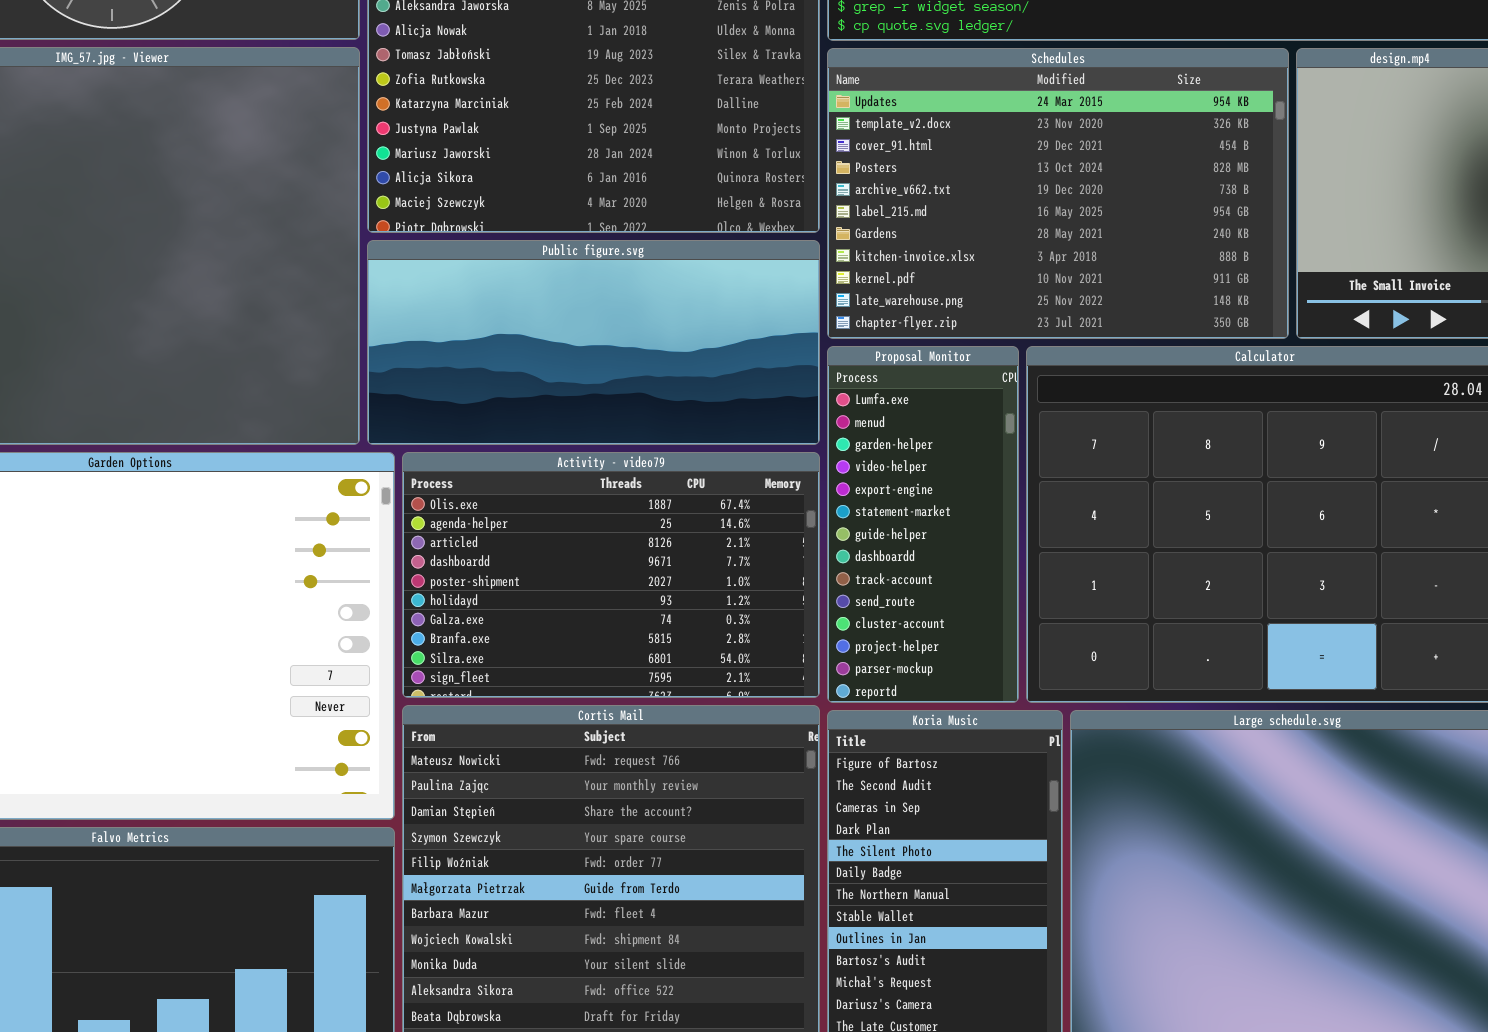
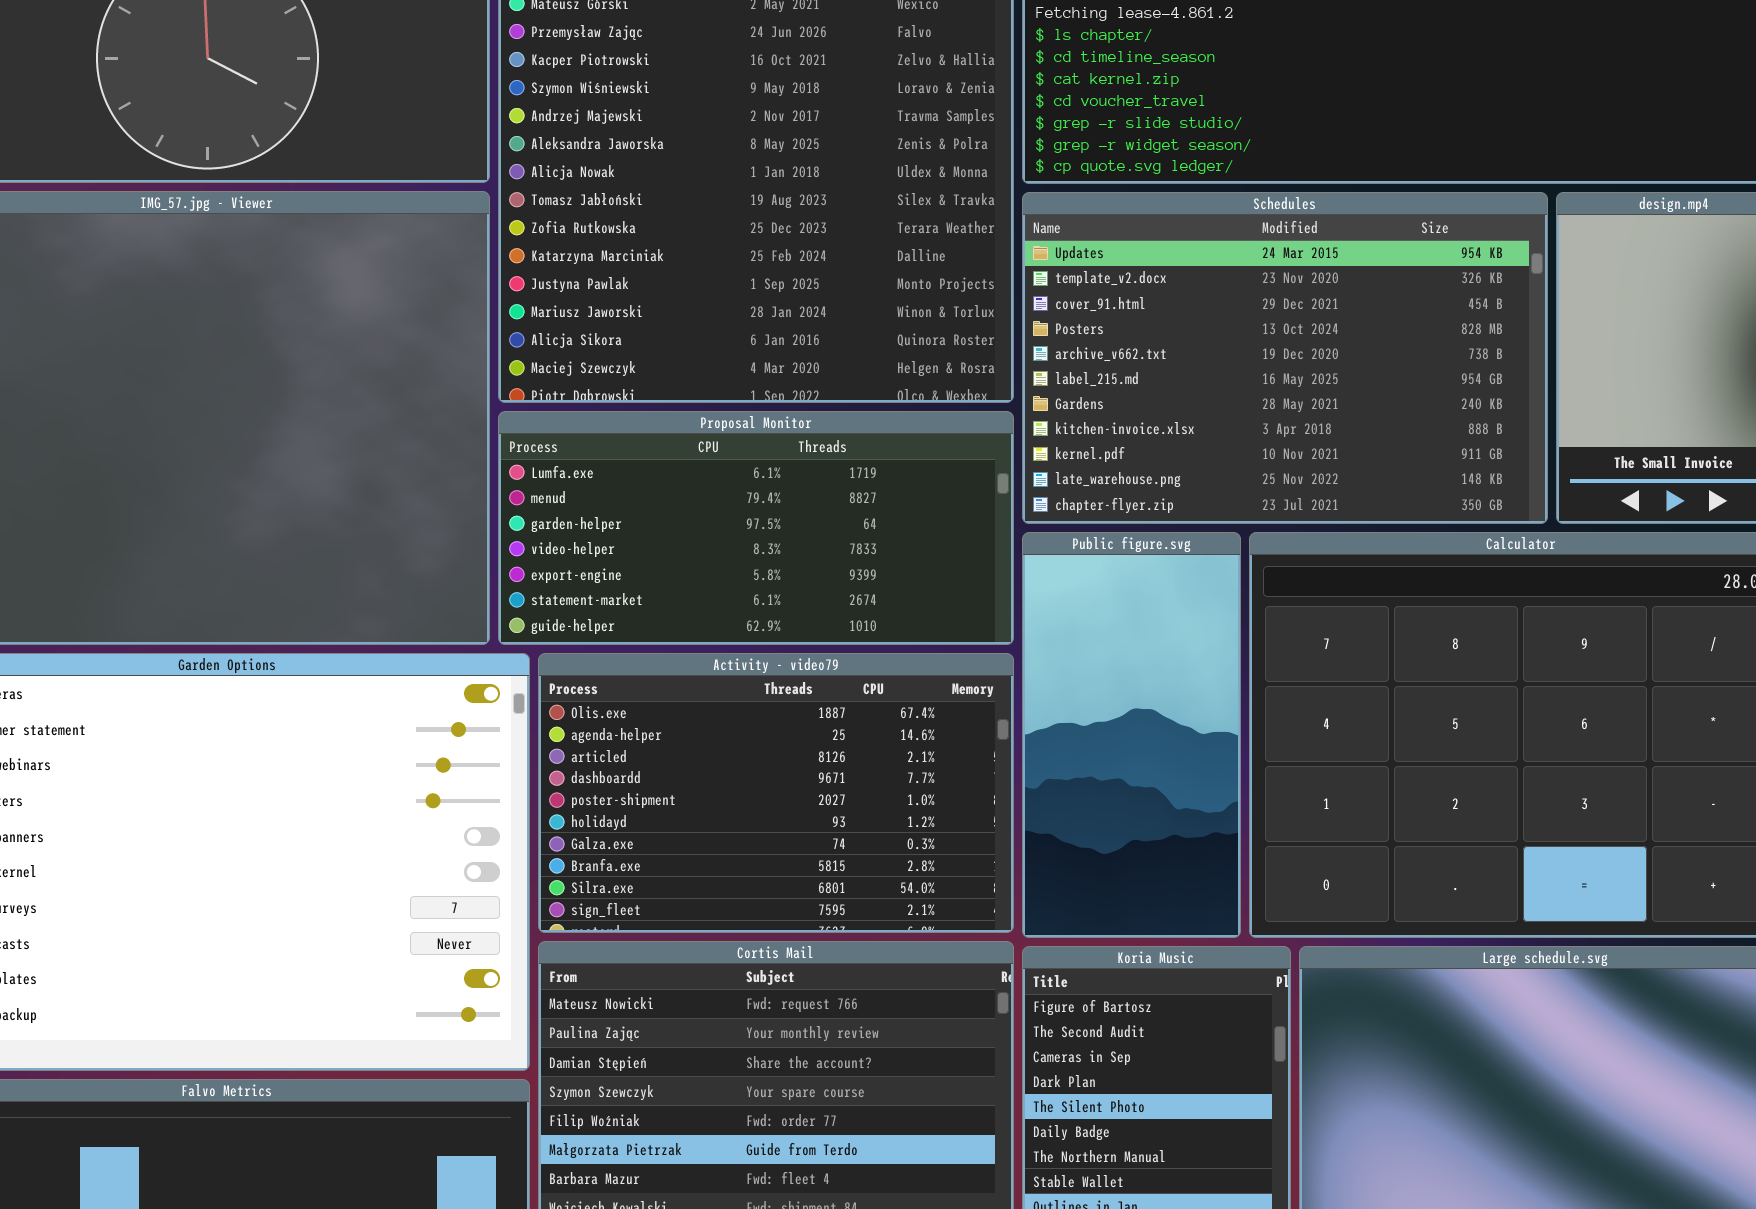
Public figure.svg: [367,240,820,445] -> [1022,532,1241,938], moved, resized
Proposal Monitor: [827,346,1019,703] -> [498,411,1014,645], moved, resized

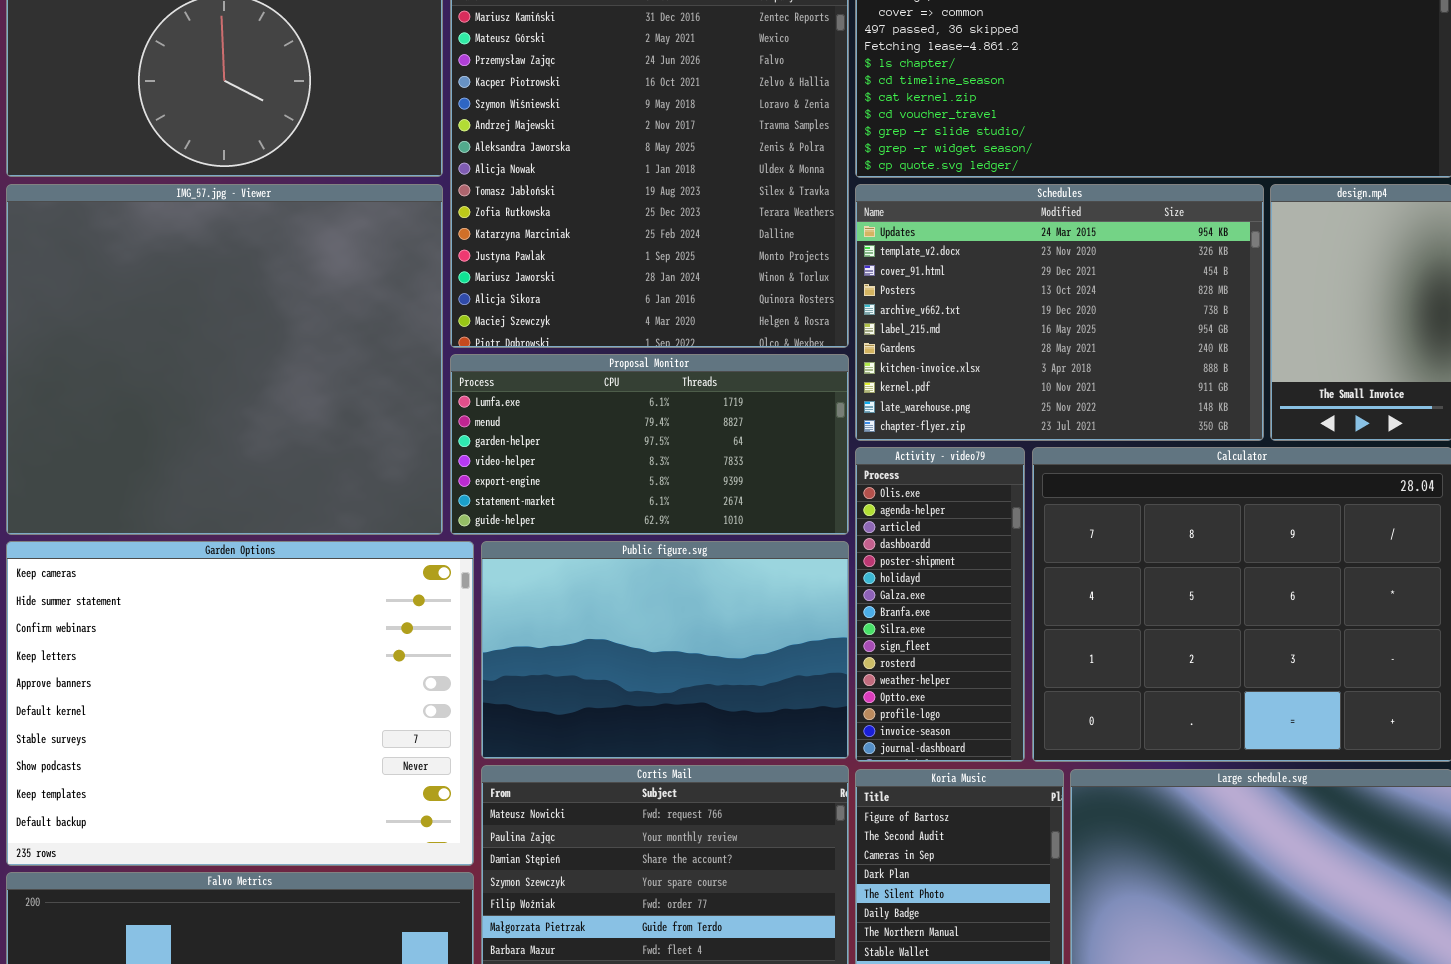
Public figure.svg: [1022,532,1241,938] -> [481,541,849,759], moved, resized
Activity - video79: [538,653,1014,933] -> [855,447,1025,762], moved, resized

